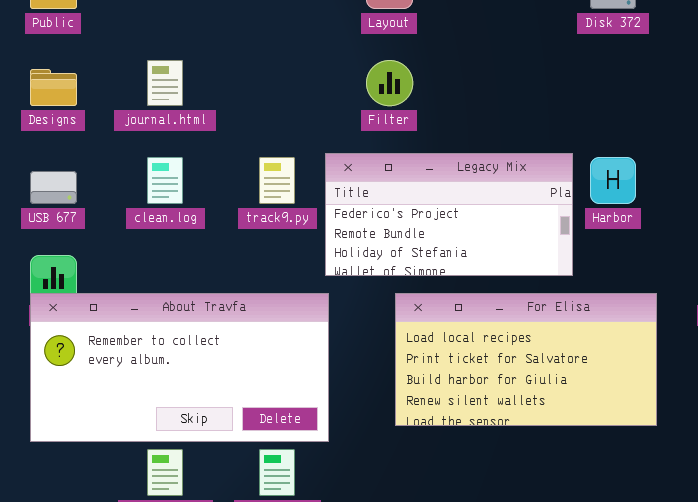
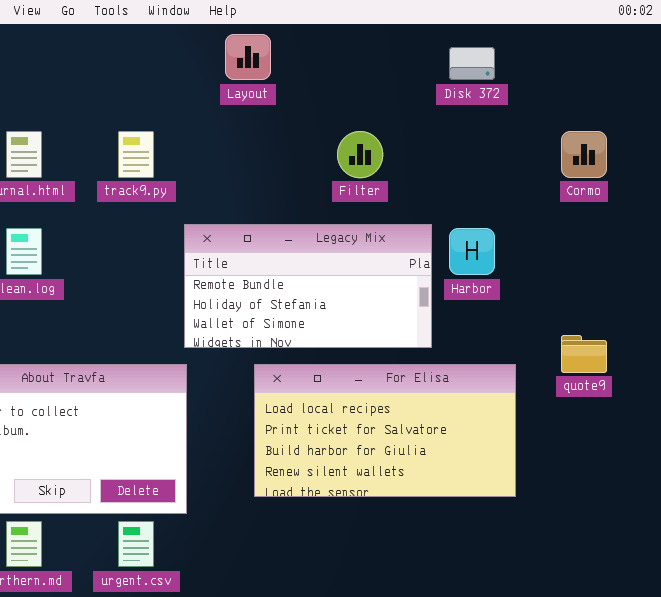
Filter: [366,60,413,106] -> [337,131,383,178], moved
Legacy Mix: [325,153,573,276] -> [184,224,432,348], scrolled down 1 row
track9.py: [259,157,295,204] -> [118,131,154,178], moved

